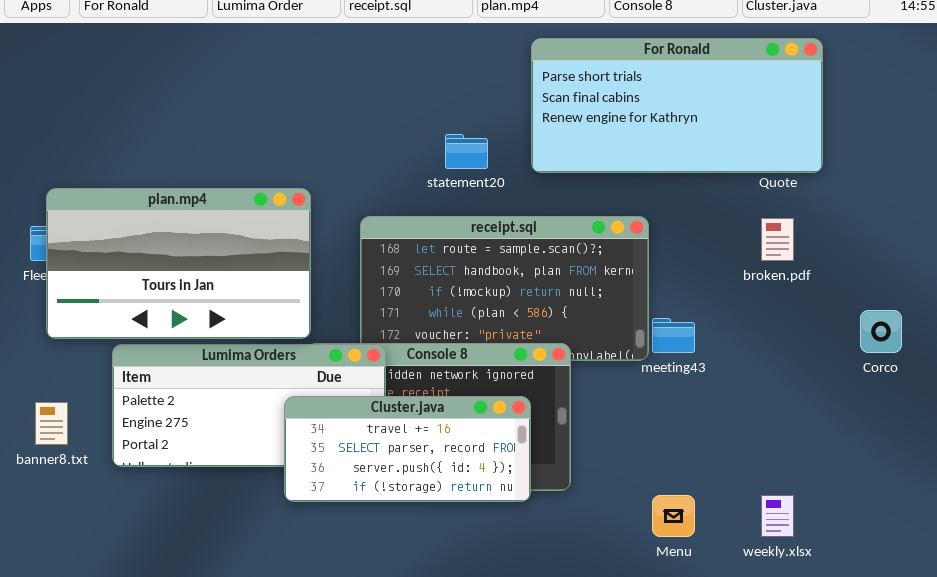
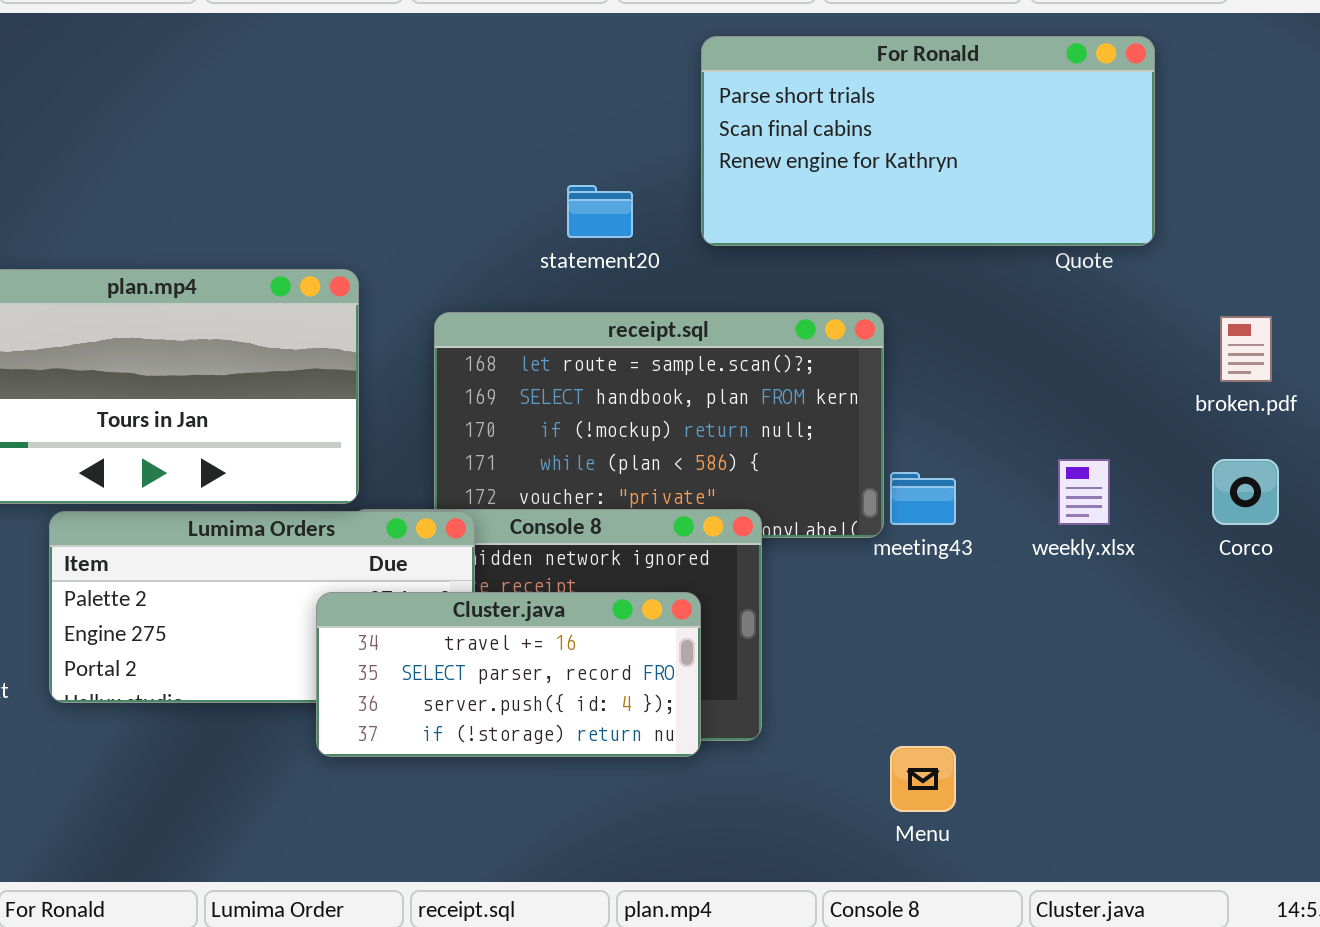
broken.pdf: [761,218,794,261] -> [1220,316,1272,382], moved
weekly.xlsx: [761,495,794,537] -> [1058,459,1110,525], moved

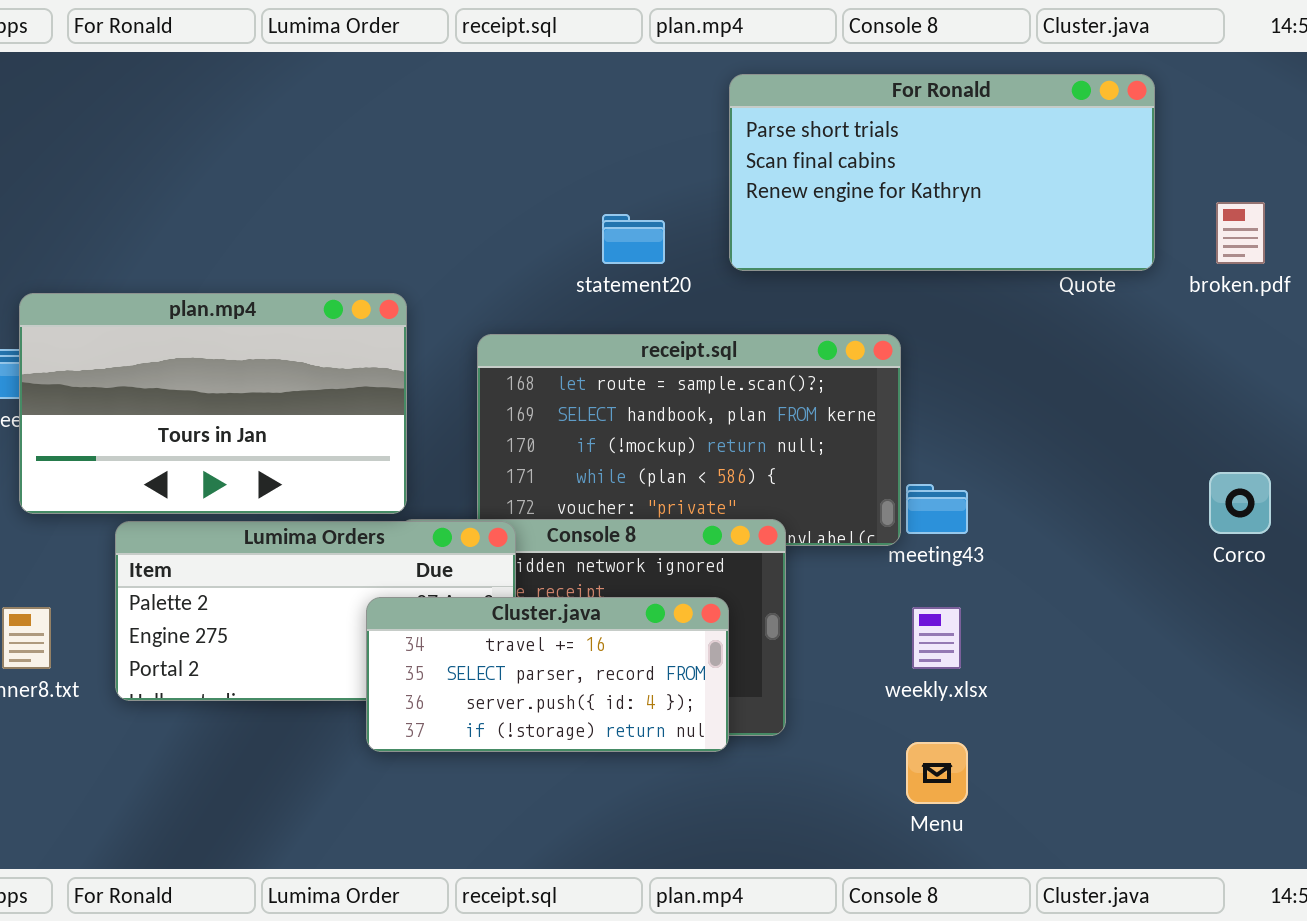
broken.pdf: [1220,316,1272,382] -> [1216,202,1265,264], moved
weekly.xlsx: [1058,459,1110,525] -> [912,607,961,669], moved

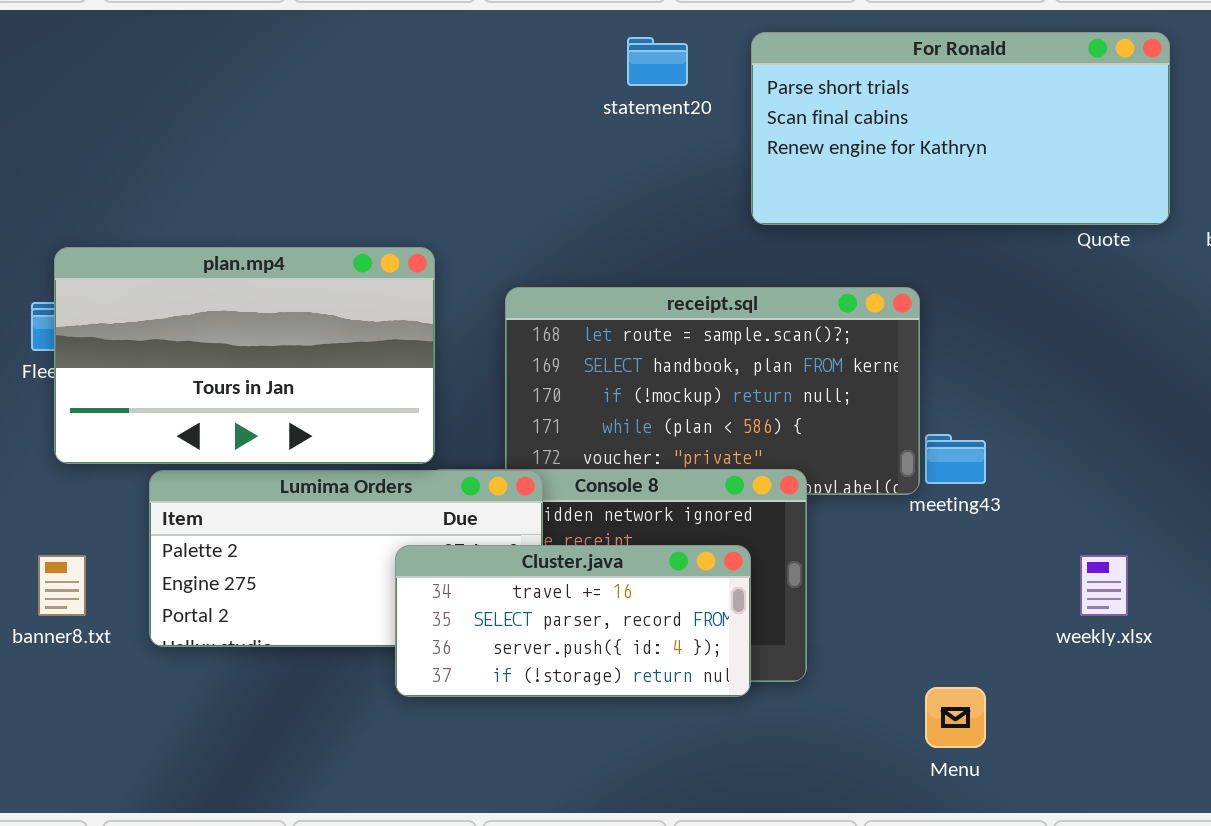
statement20: [602,214,665,264] -> [627,37,688,86], moved
weekly.xlsx: [912,607,961,669] -> [1080,555,1128,616], moved

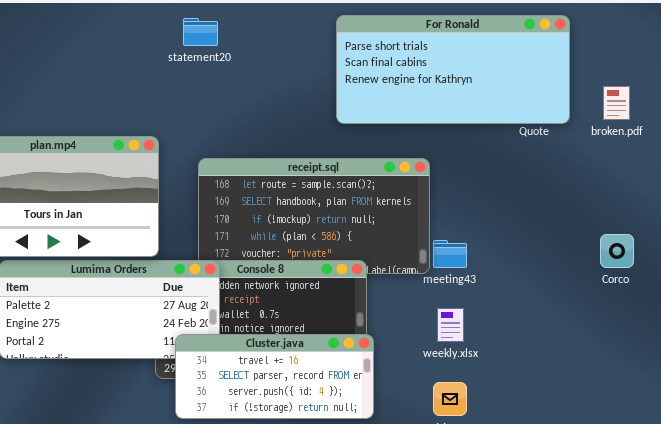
statement20: [627,37,688,86] -> [183,18,218,46], moved
Cluster.java: [395,545,751,697] -> [175,334,374,419], moved
weekly.xlsx: [1080,555,1128,616] -> [437,308,464,342], moved

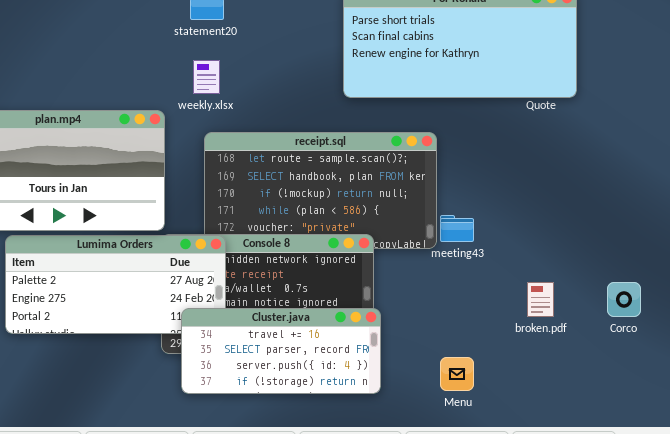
broken.pdf: [603,86,630,120] -> [527,282,554,317], moved
Corco: [600,234,634,268] -> [607,282,641,317], moved
weekly.xlsx: [437,308,464,342] -> [193,60,220,94], moved

